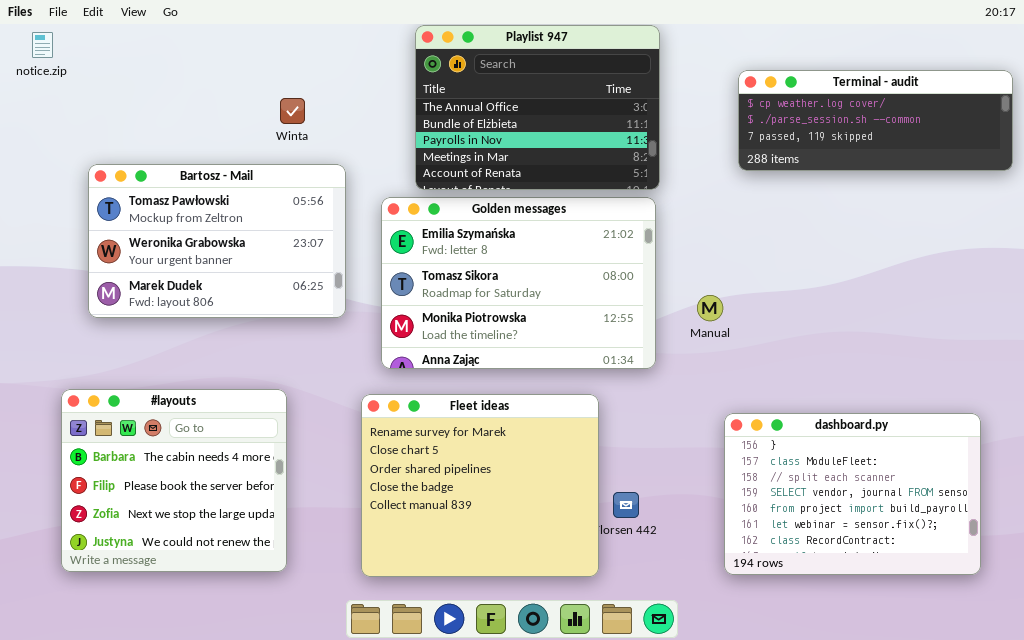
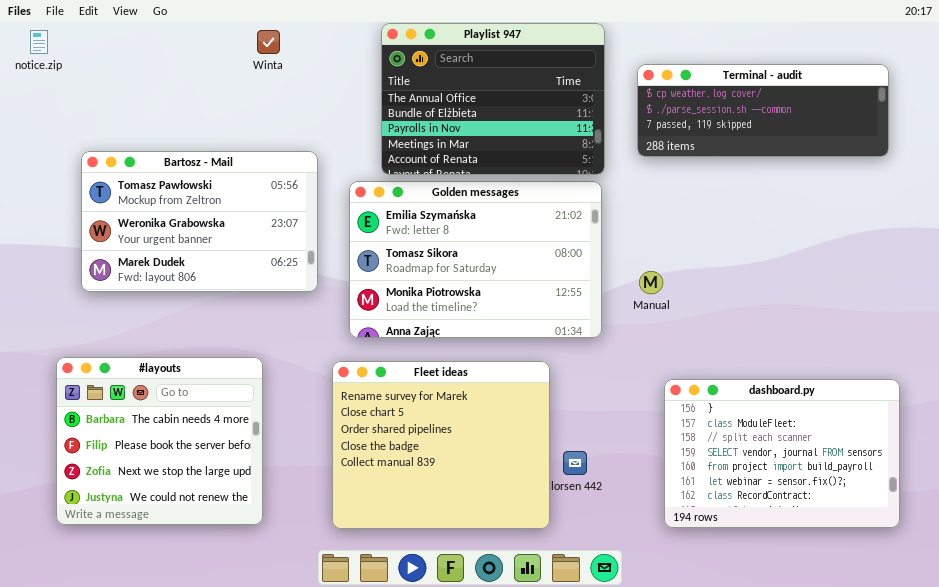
Terminal - audit: [738,70,1013,171] -> [637,64,889,157], moved
Winta: [280,98,305,124] -> [257,30,280,54], moved

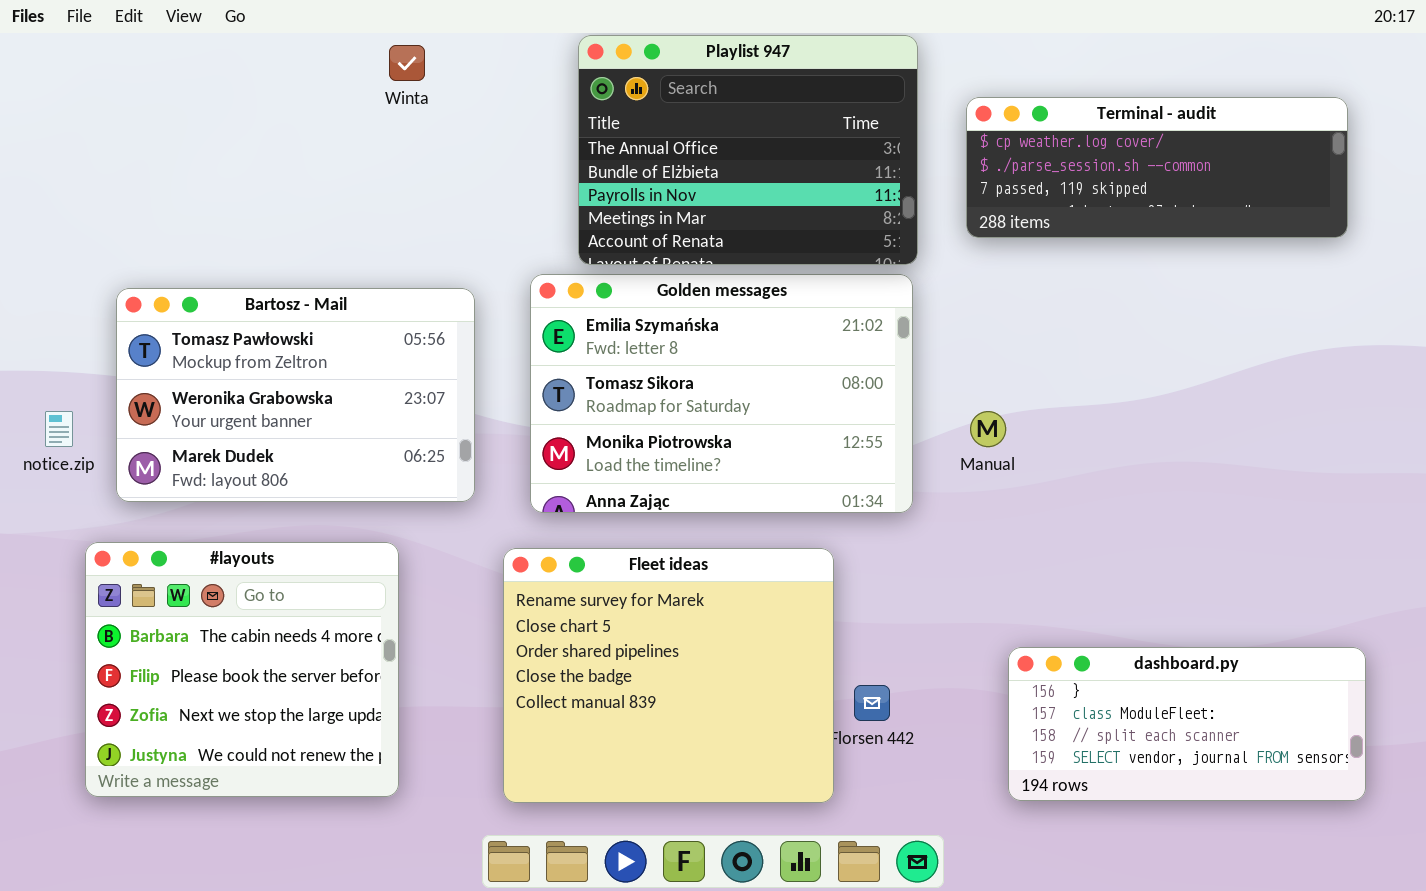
notice.zip: [30,30,48,54] -> [45,411,73,447], moved
Bartosz - Mail: [81,151,318,292] -> [116,288,475,502], moved
dashboard.py: [664,379,900,528] -> [1008,647,1366,801], resized

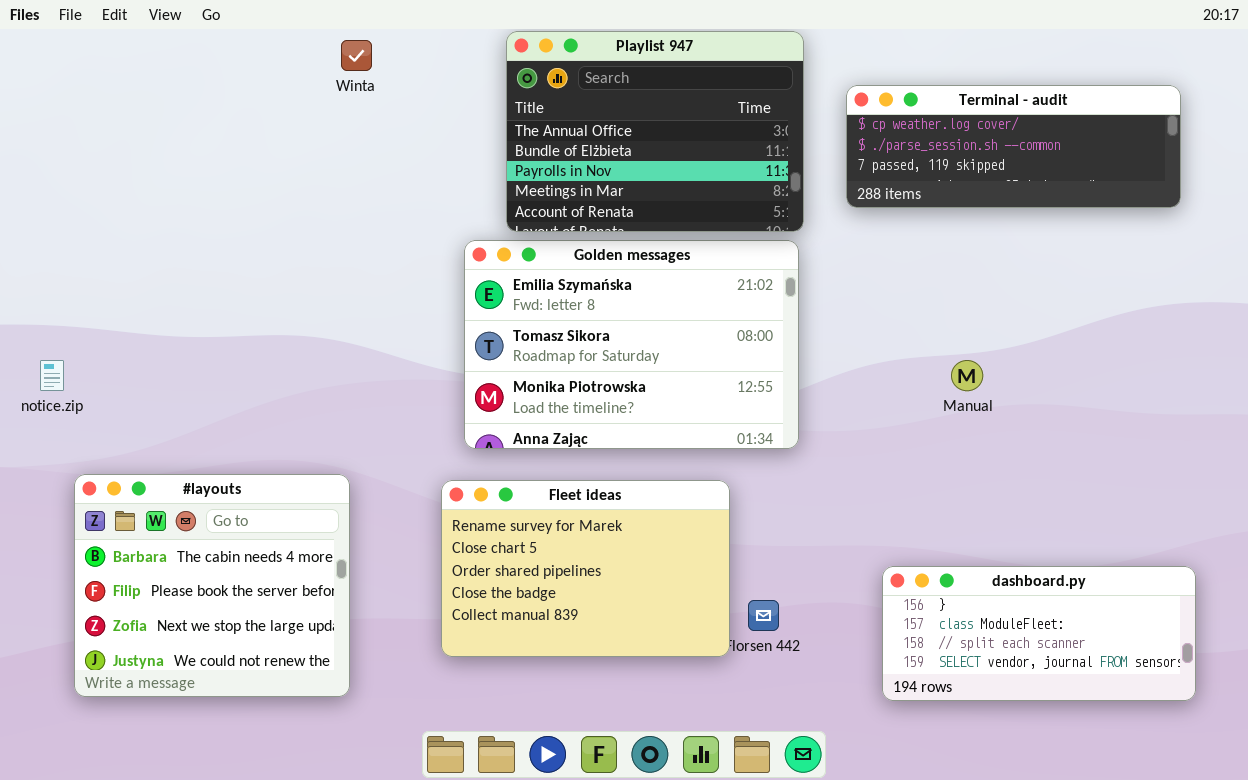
Bartosz - Mail: [116,288,475,502] -> none, closed
Manual: [970,411,1006,447] -> [951,360,983,391], moved
Fleet ideas: [503,548,834,803] -> [441,480,730,657], resized

